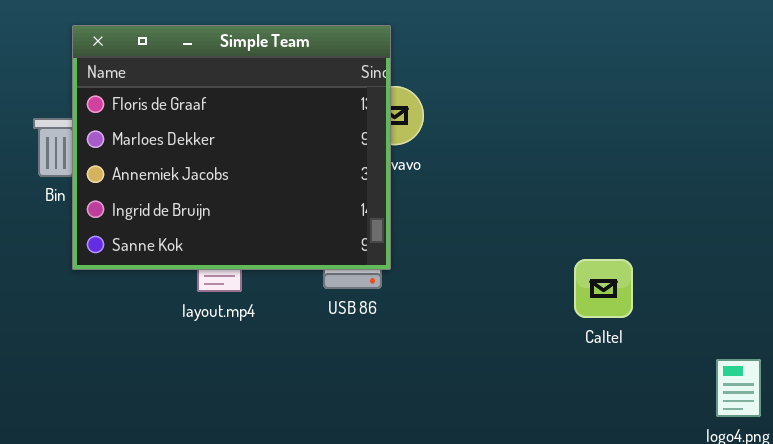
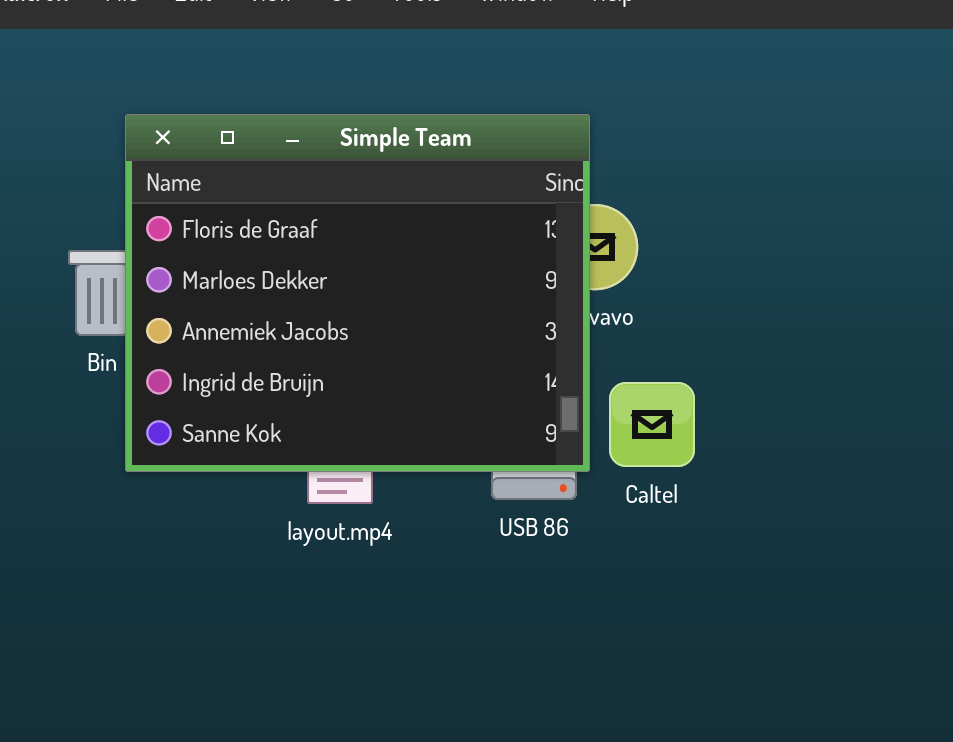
Caltel: [574,259,633,318] -> [609,382,695,467], moved

